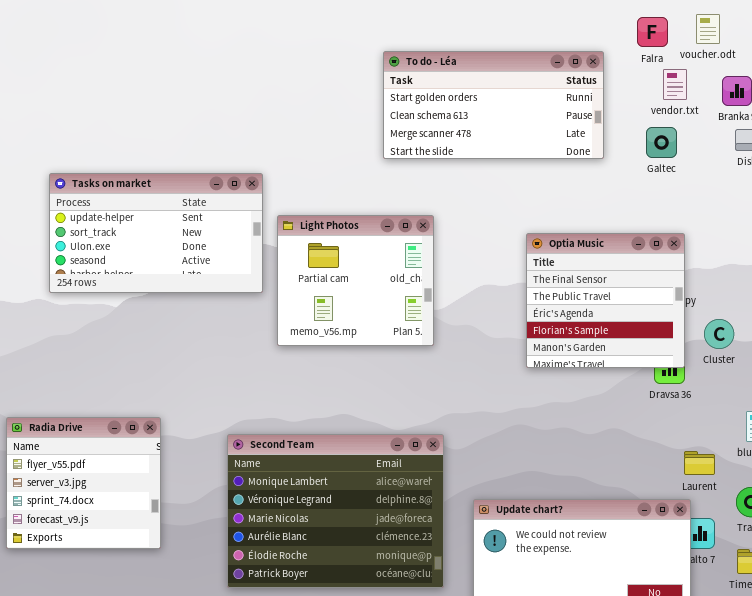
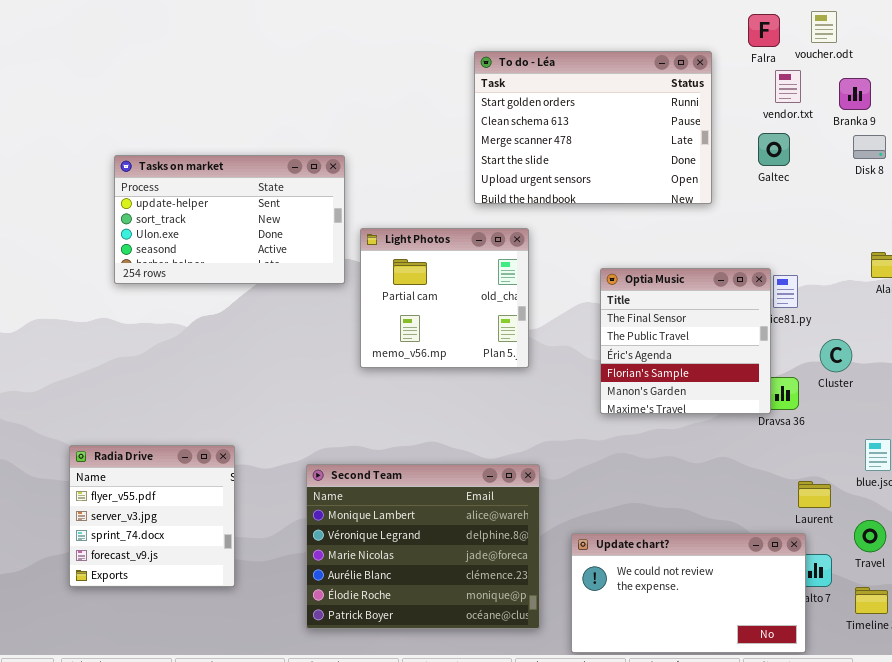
To do - Léa: [383,51,604,159] -> [474,51,712,204], resized
Tasks on market: [49,173,263,293] -> [114,155,345,284], moved
Optia Music: [526,233,685,368] -> [600,268,771,414], moved

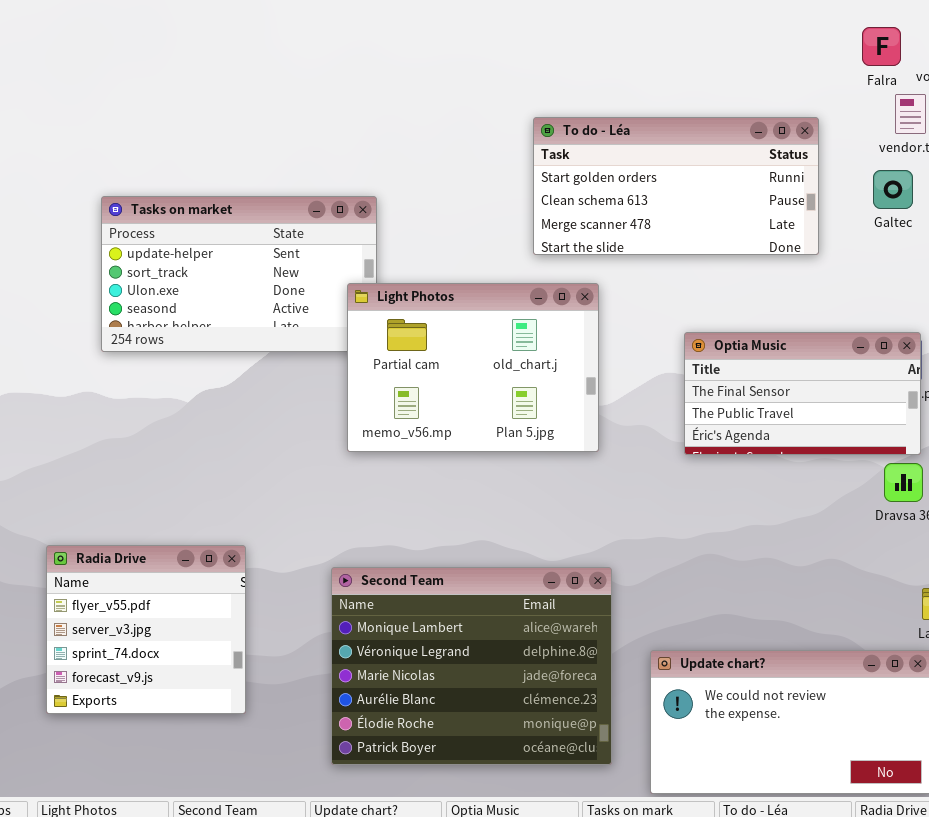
To do - Léa: [474,51,712,204] -> [533,117,819,255], resized
Light Photos: [360,228,529,368] -> [347,283,599,452], resized
Optia Music: [600,268,771,414] -> [684,332,921,455], resized

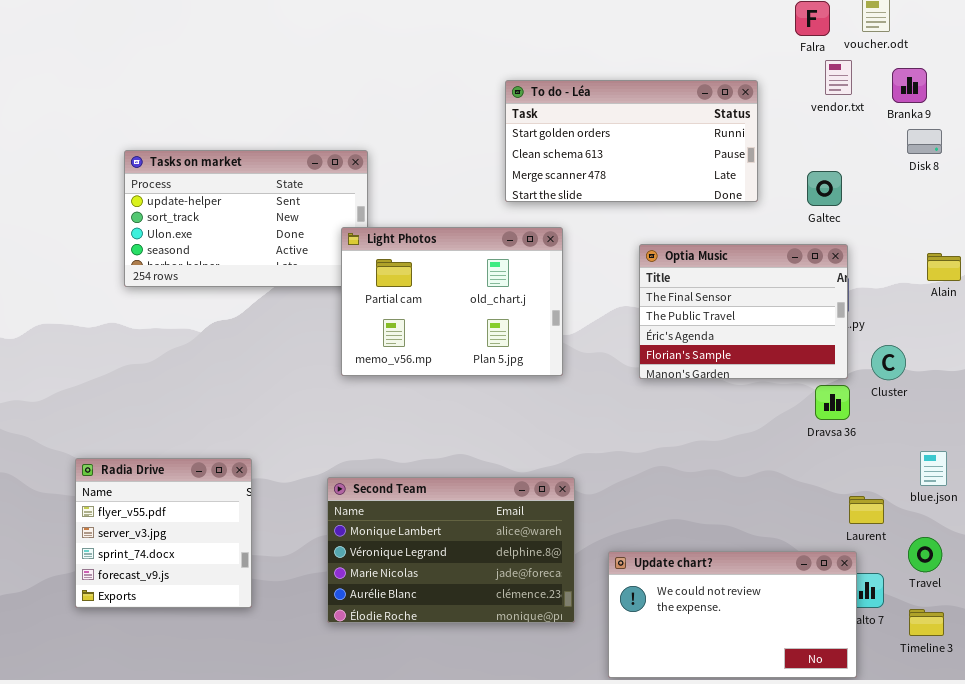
Galtec: [873,170,913,209] -> [807,171,842,206], moved
Optia Music: [684,332,921,455] -> [639,244,848,379], resized
Second Team: [331,567,612,765] -> [327,477,575,623], resized

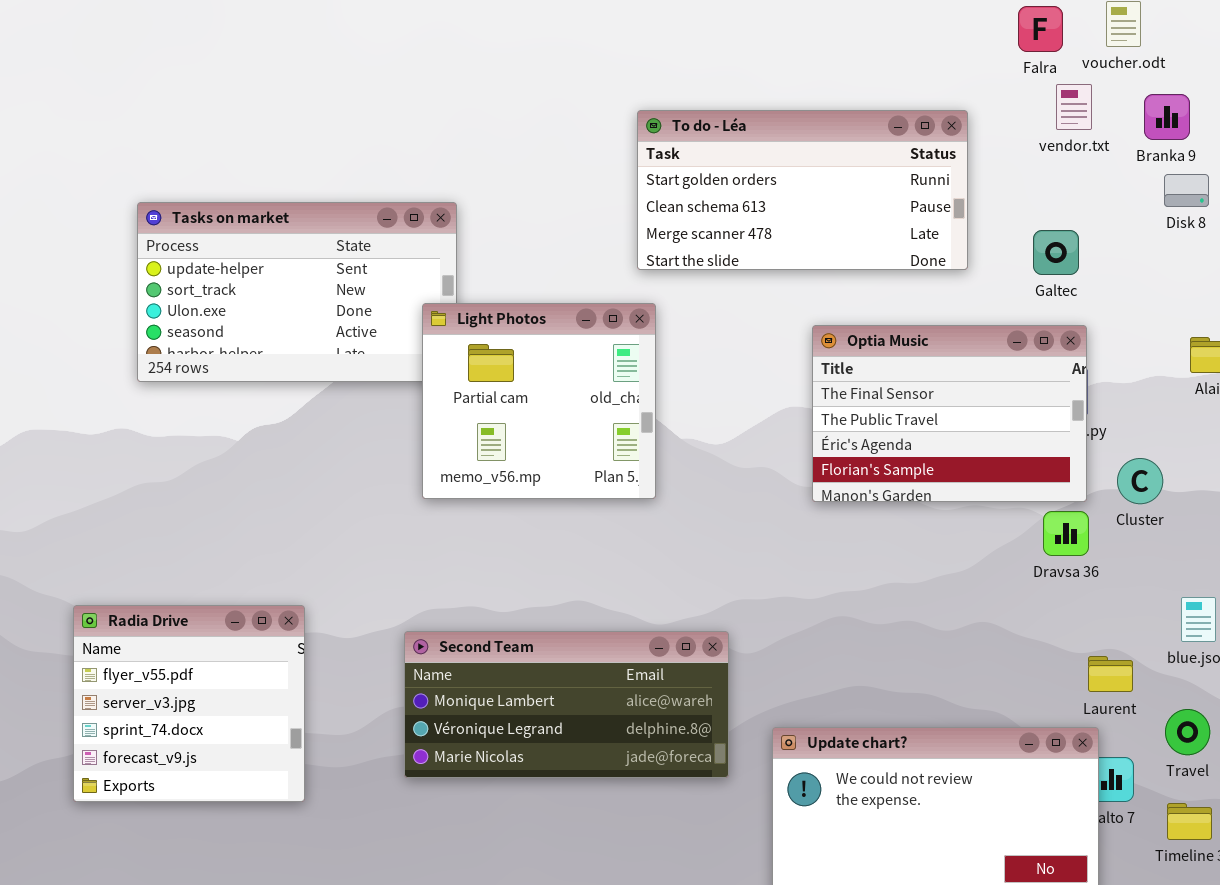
Light Photos: [341,227,563,376] -> [422,303,656,499], resized
Second Team: [327,477,575,623] -> [404,631,729,778], resized

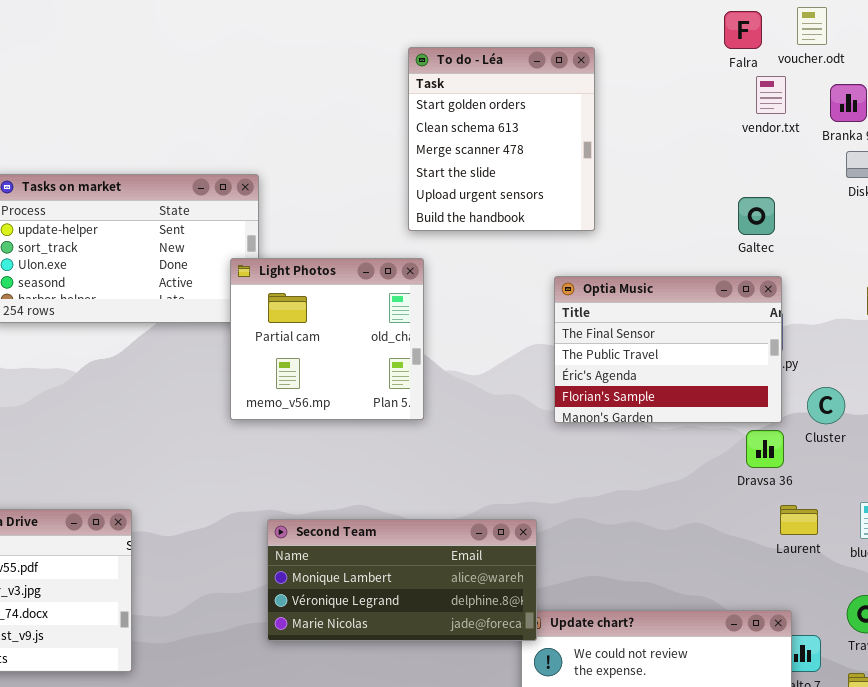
To do - Léa: [637,110,968,270] -> [408,47,595,231], resized
Second Team: [404,631,729,778] -> [267,519,537,641], moved
Laurent: [1088,656,1133,692] -> [780,505,818,535], moved

